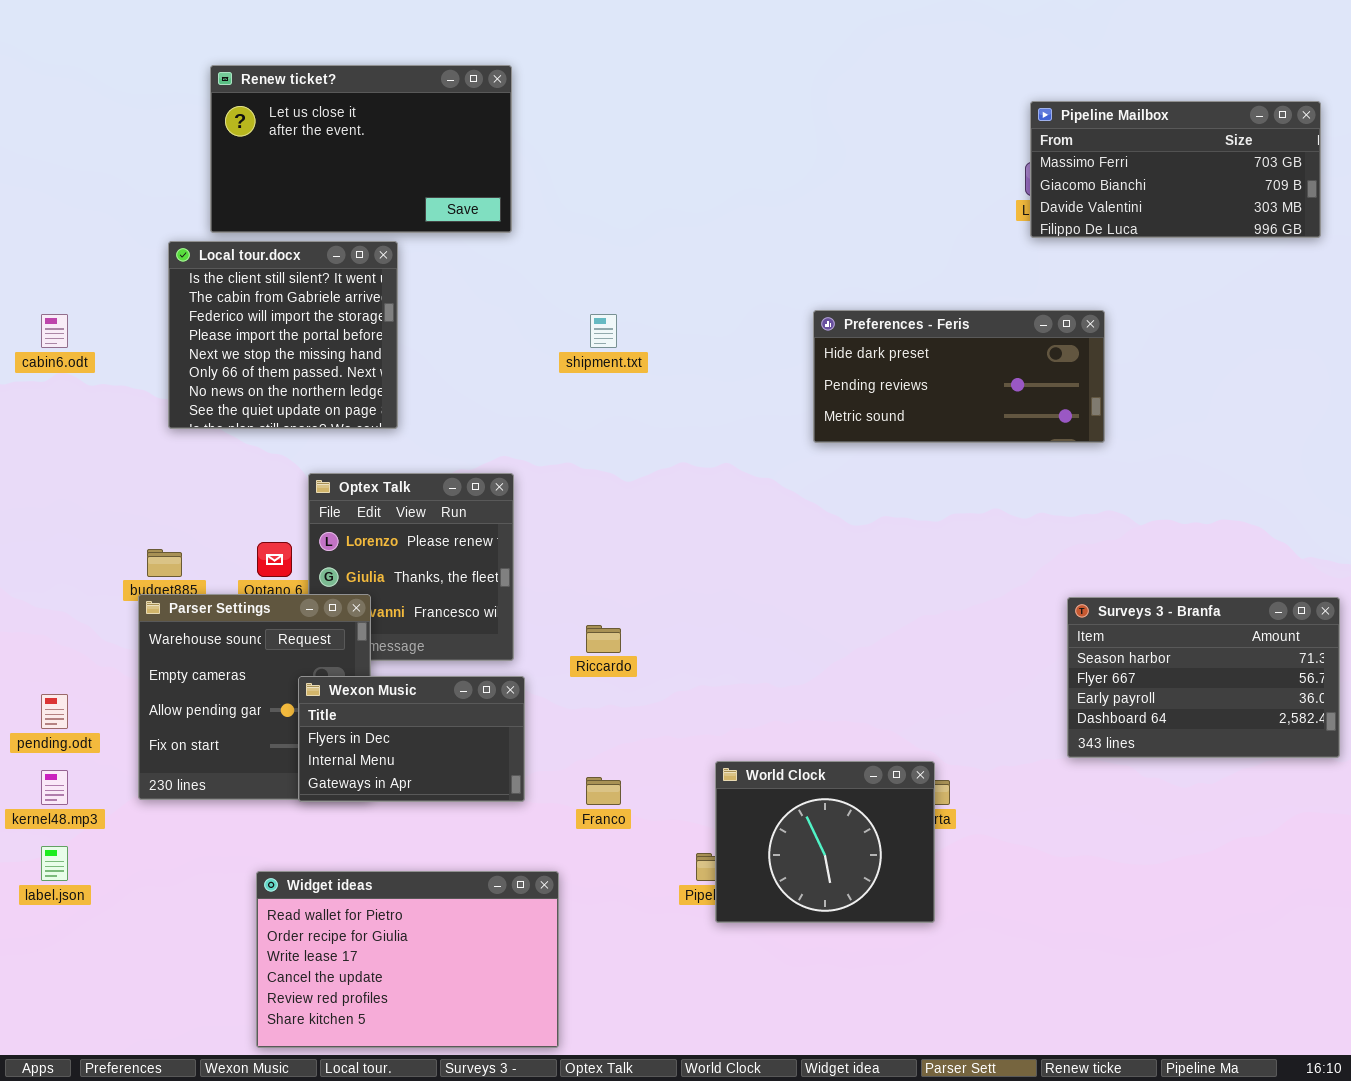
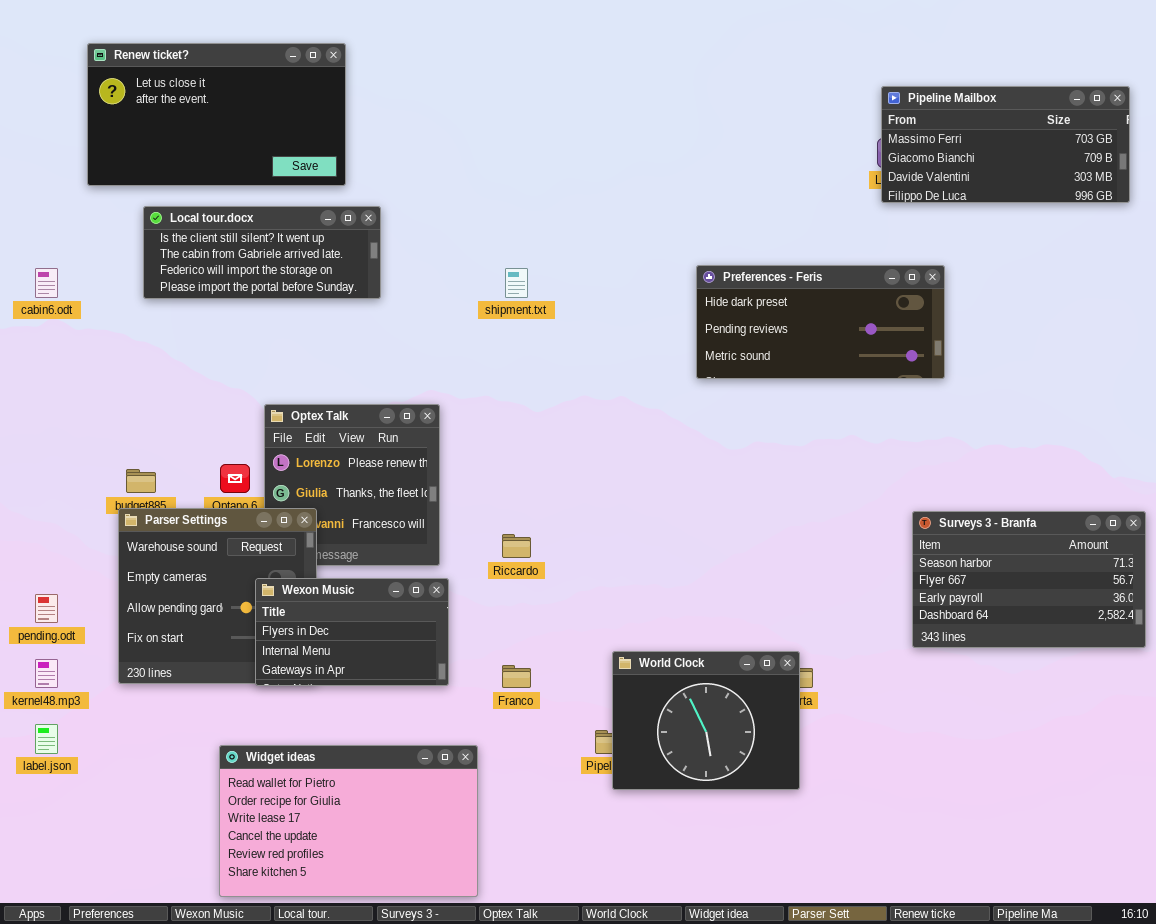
Renew ticket?: [210,65,512,233] -> [87,43,346,186], moved
Local tour.docx: [168,241,398,429] -> [143,206,381,299], resized

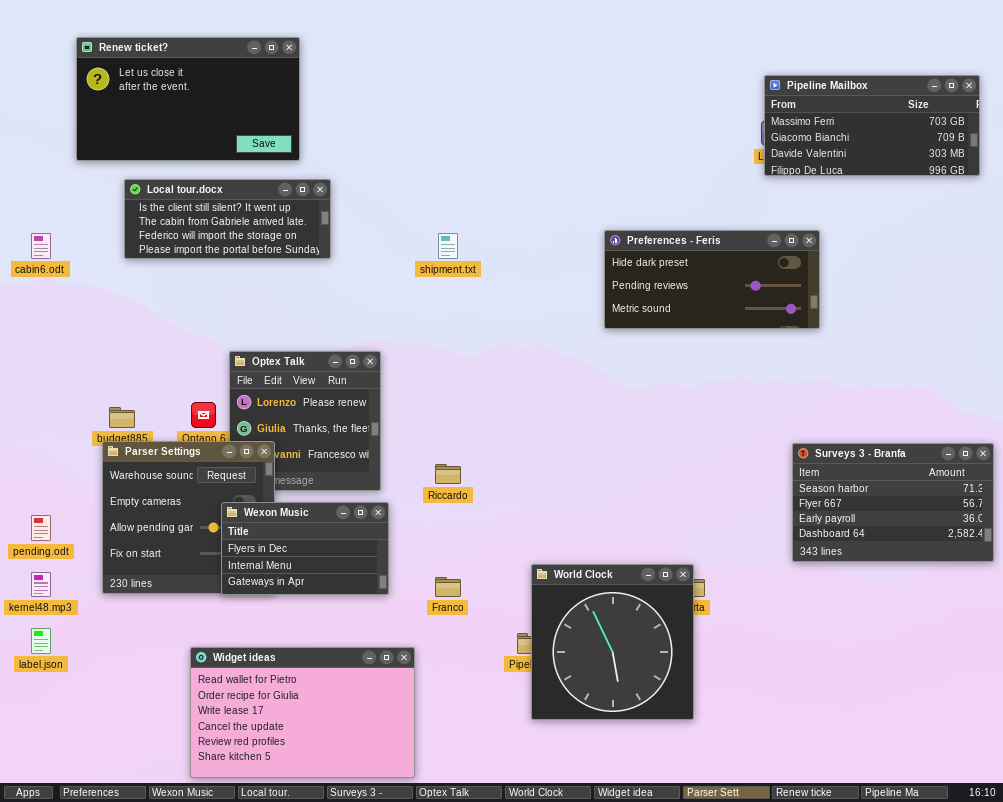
World Clock: [612,651,800,790] -> [531,564,694,720], resized

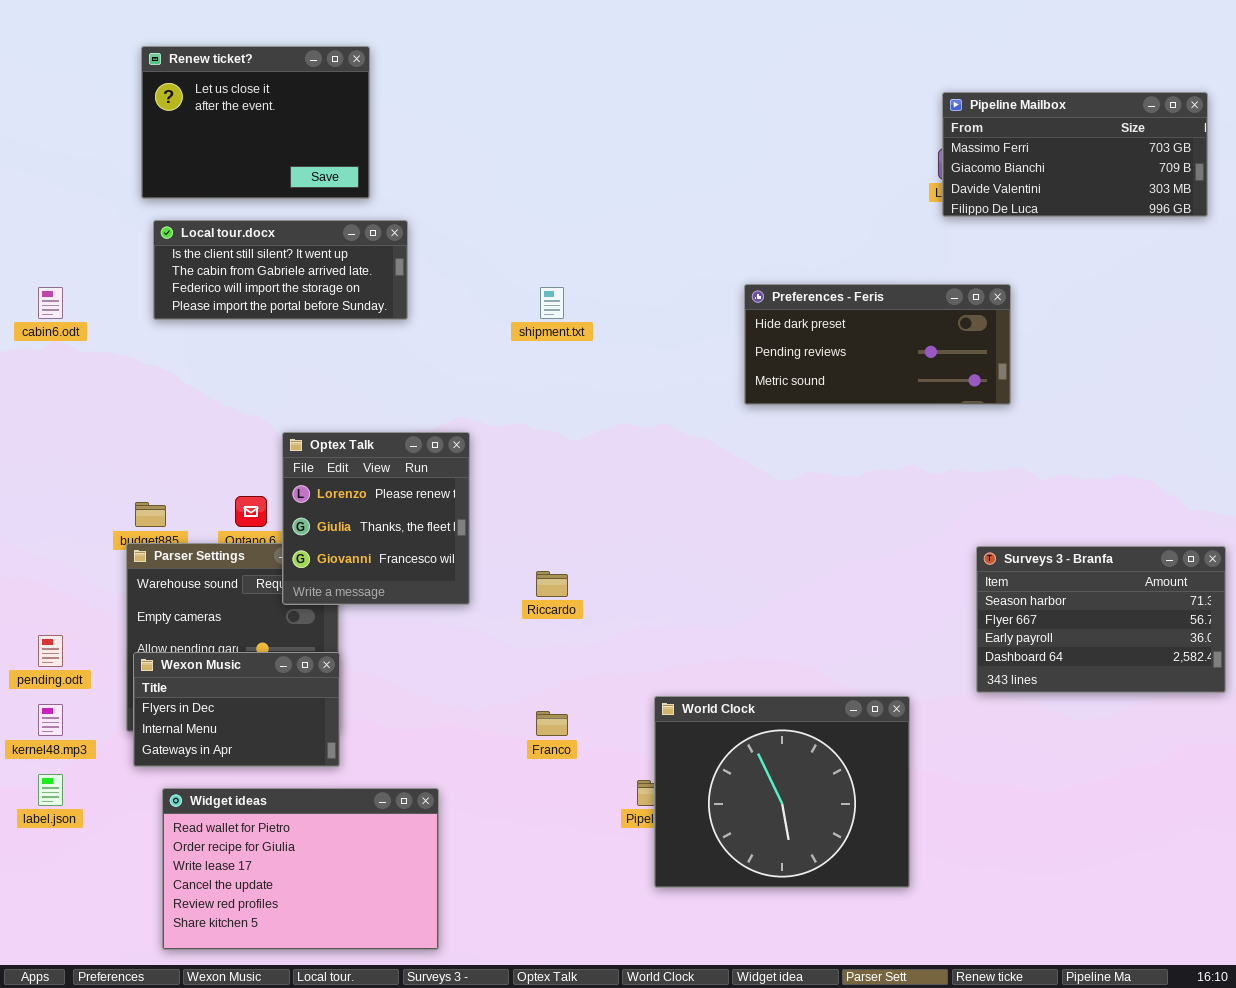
Renew ticket?: [76,37,300,161] -> [141,46,370,199], resized
Optex Talk: [229,351,381,491] -> [282,432,470,605], raised
Wexon Music: [221,502,389,595] -> [133,652,340,767], moved
World Clock: [531,564,694,720] -> [654,696,910,888], resized
Widget ideas: [190,647,415,778] -> [162,788,439,950], moved

